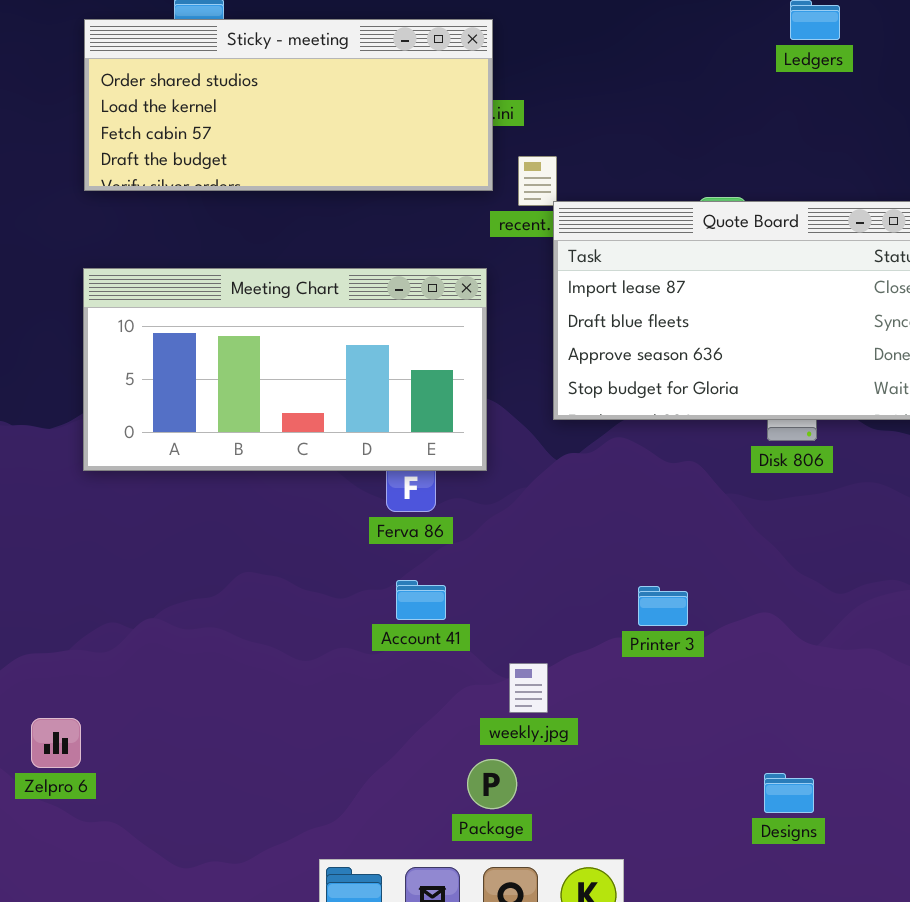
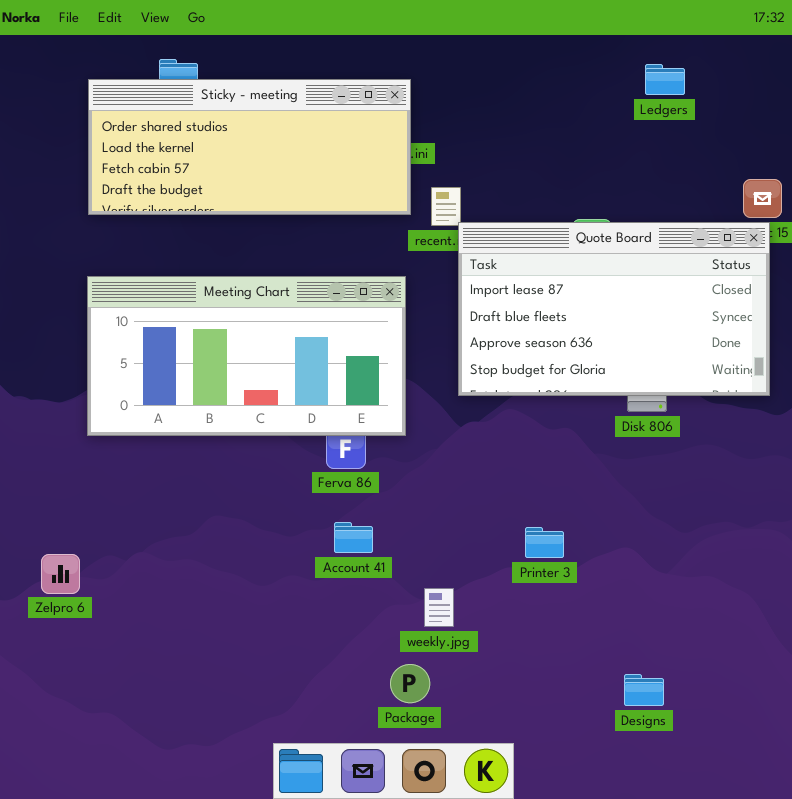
Zelpro 6: [31,718,81,768] -> [41,554,80,594], moved

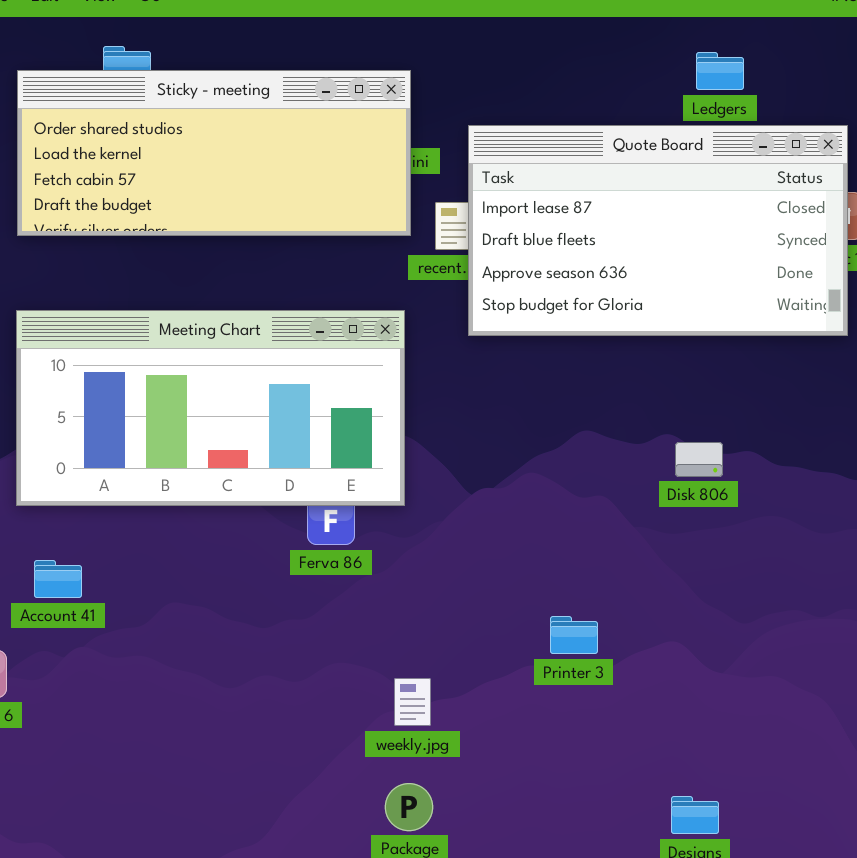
Quote Board: [458,222,770,396] -> [468,125,848,336], moved
Account 41: [334,522,373,553] -> [34,560,82,598], moved
weekly.jpg: [424,588,454,627] -> [394,678,431,726], moved

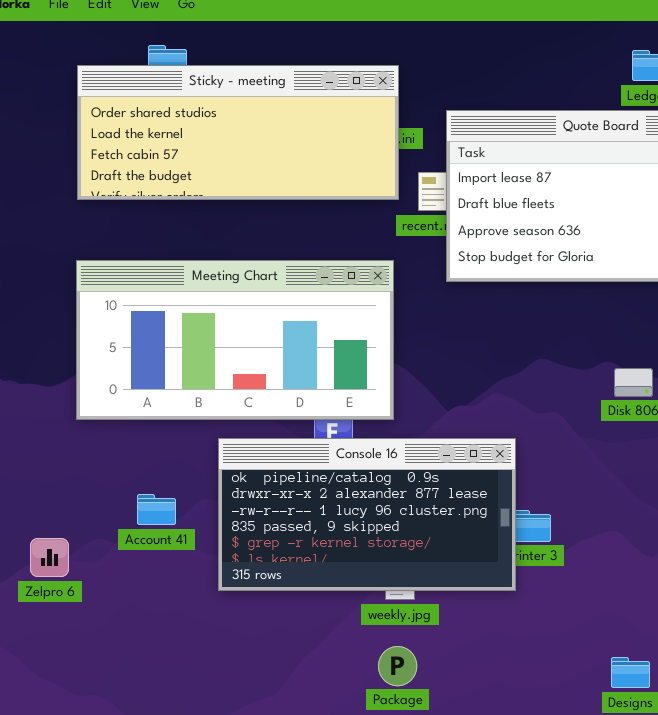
Console 16: none -> [218,438,516,591], opened
Account 41: [34,560,82,598] -> [137,494,176,525], moved

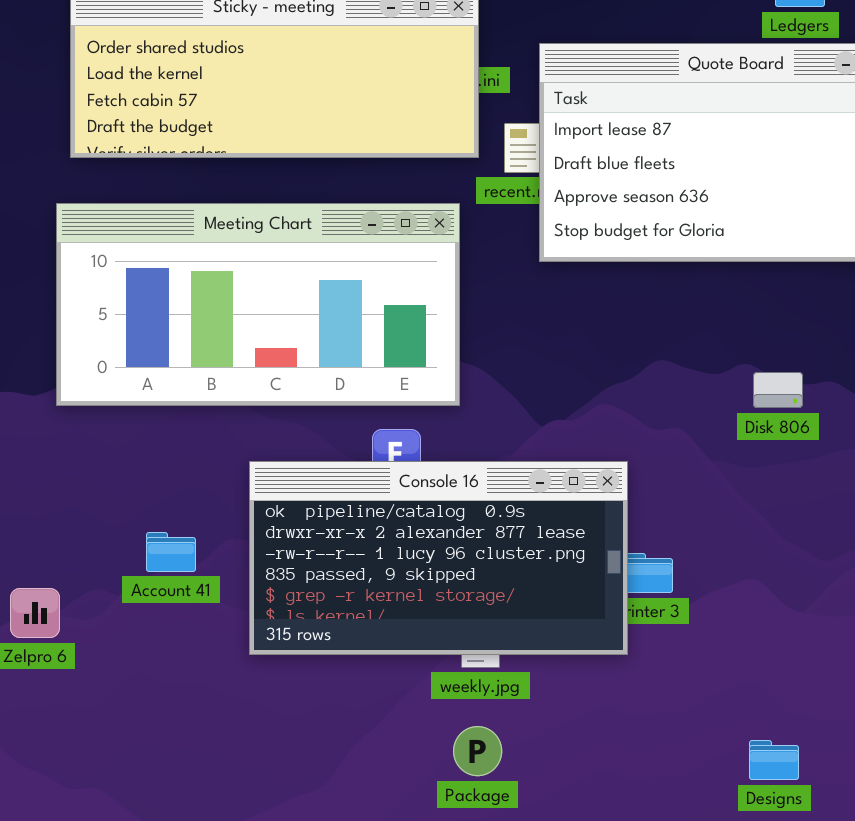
Meeting Chart: [76,260,394,420] -> [56,203,460,406], moved

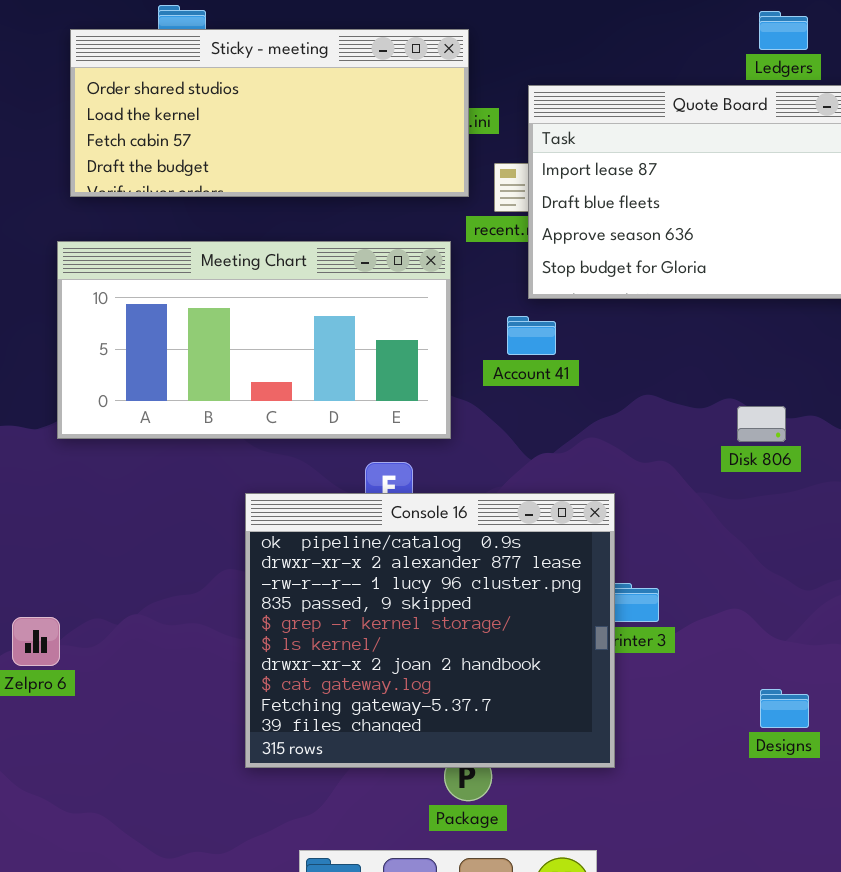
Console 16: [249,461,628,655] -> [245,493,615,768], resized
Account 41: [146,532,196,572] -> [507,316,556,355], moved
Designs: [749,740,799,780] -> [760,689,809,728], moved

